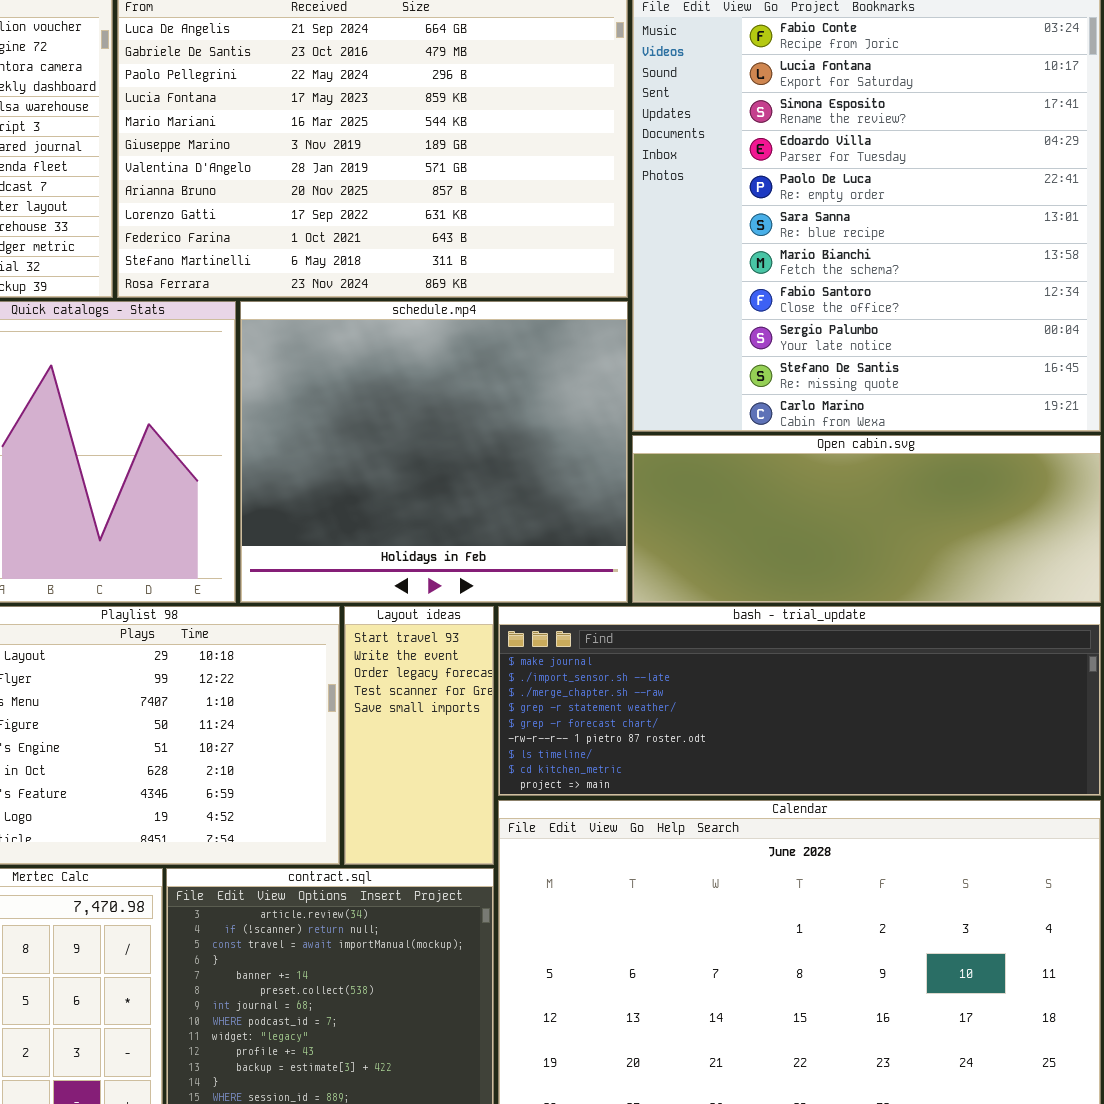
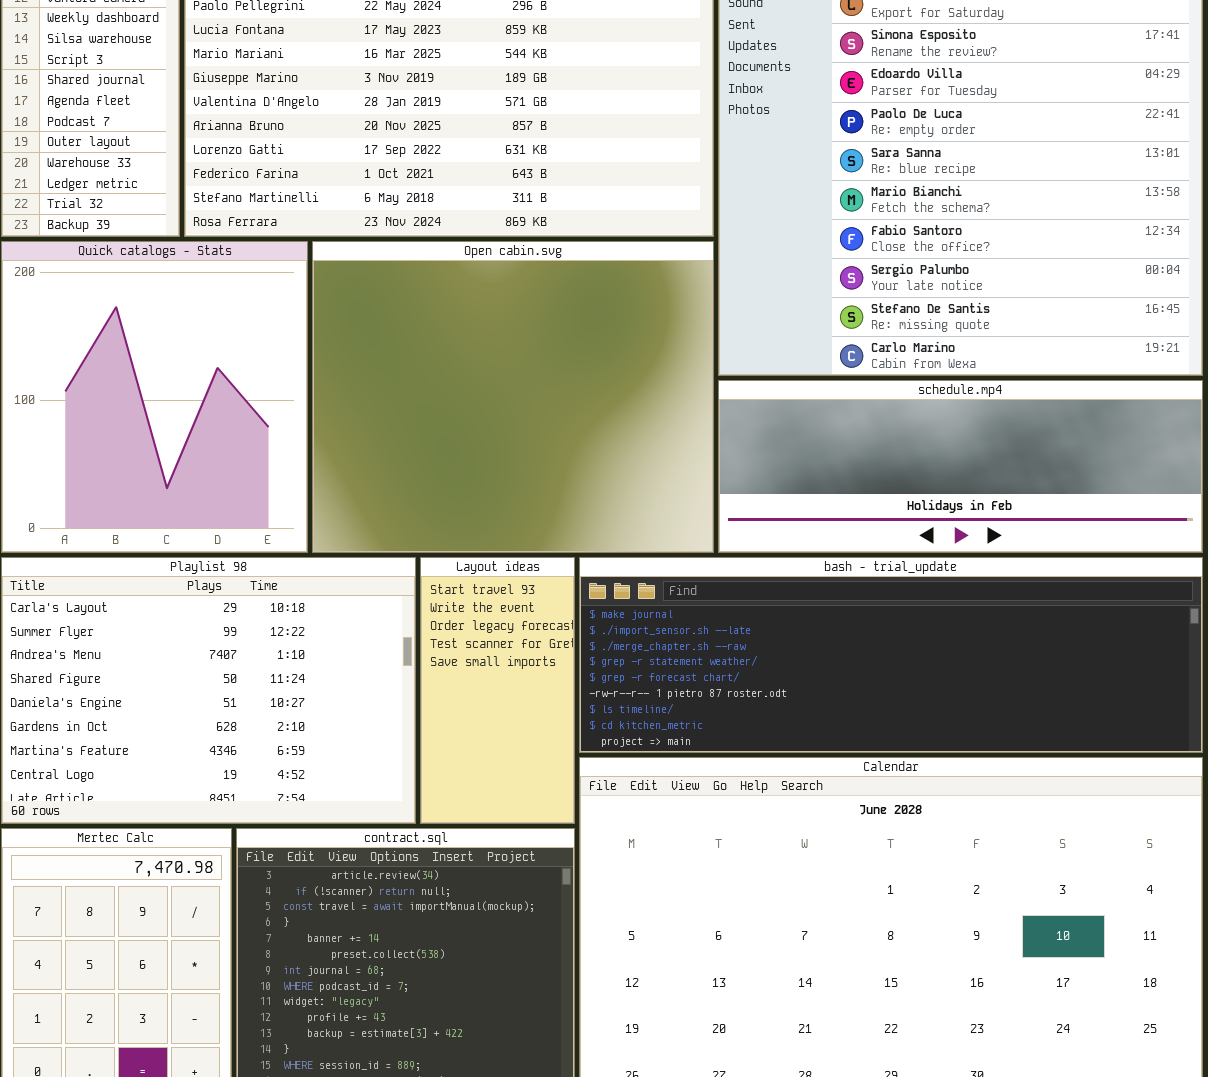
schedule.mp4: [240,301,628,603] -> [718,380,1203,553], moved, resized
Open cabin.svg: [632,435,1101,603] -> [312,241,714,553], moved, resized

